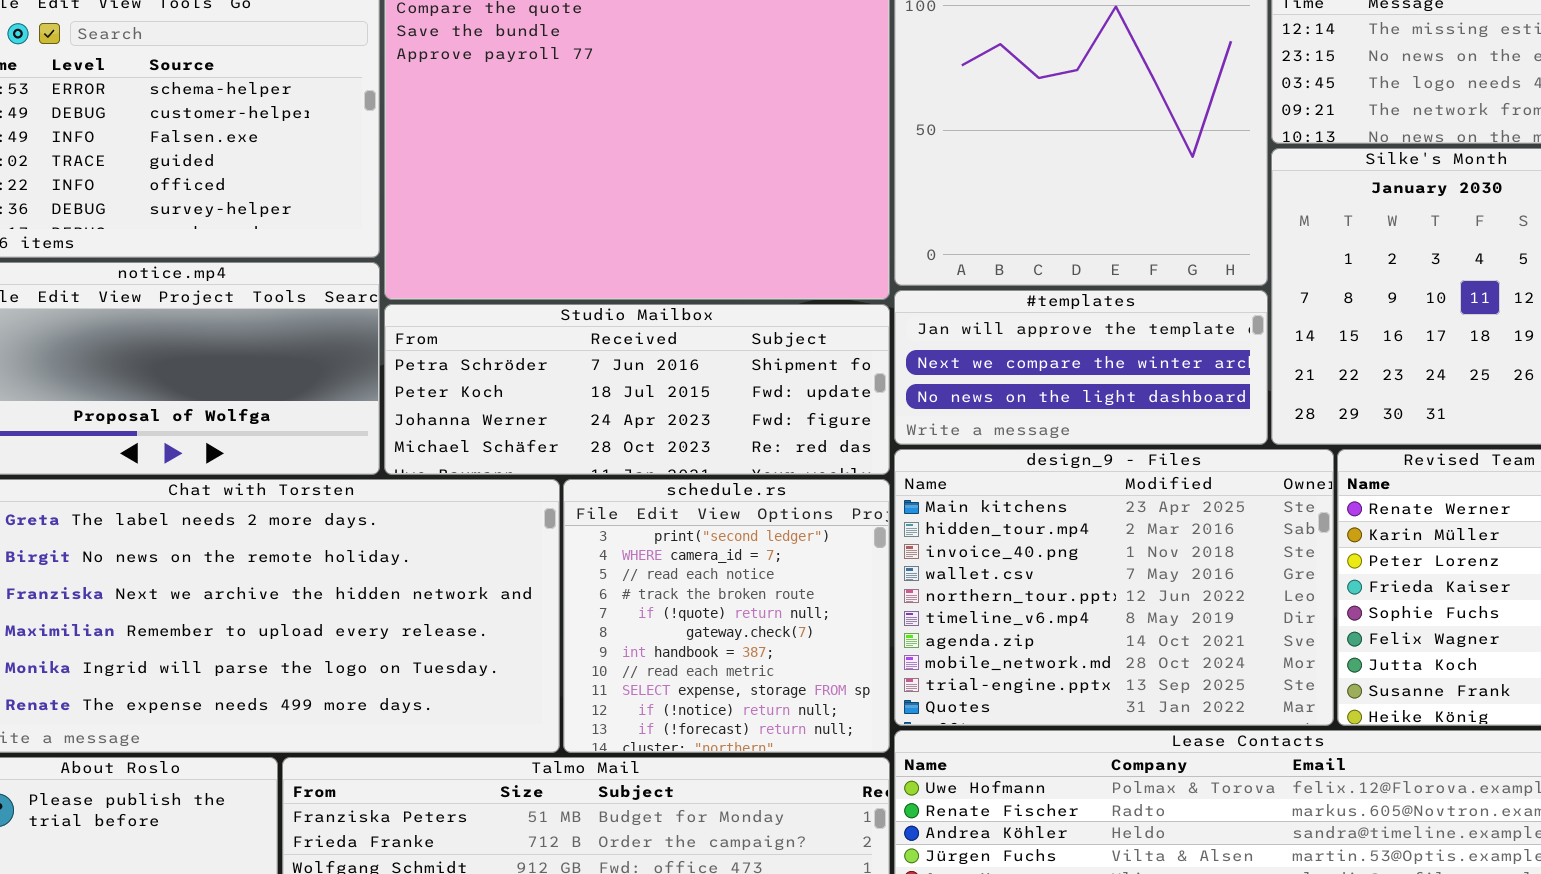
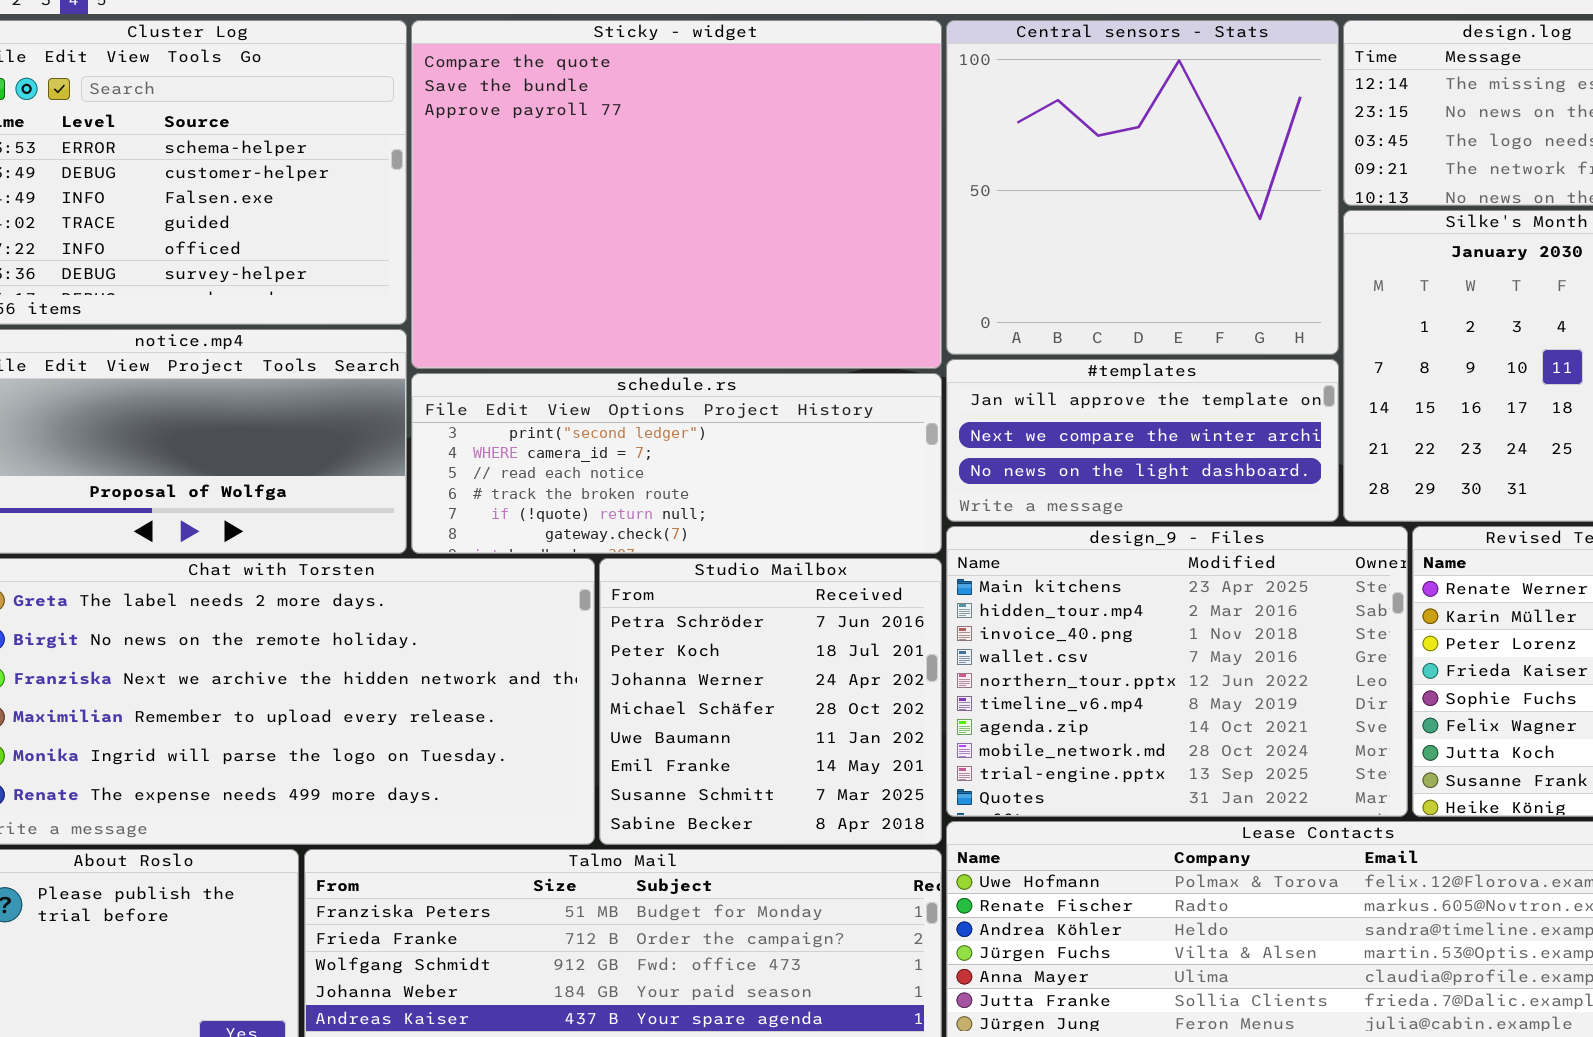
Studio Mailbox: [384,304,890,475] -> [599,558,942,845], moved, resized
schedule.rs: [563,479,890,753] -> [411,373,942,554], moved, resized

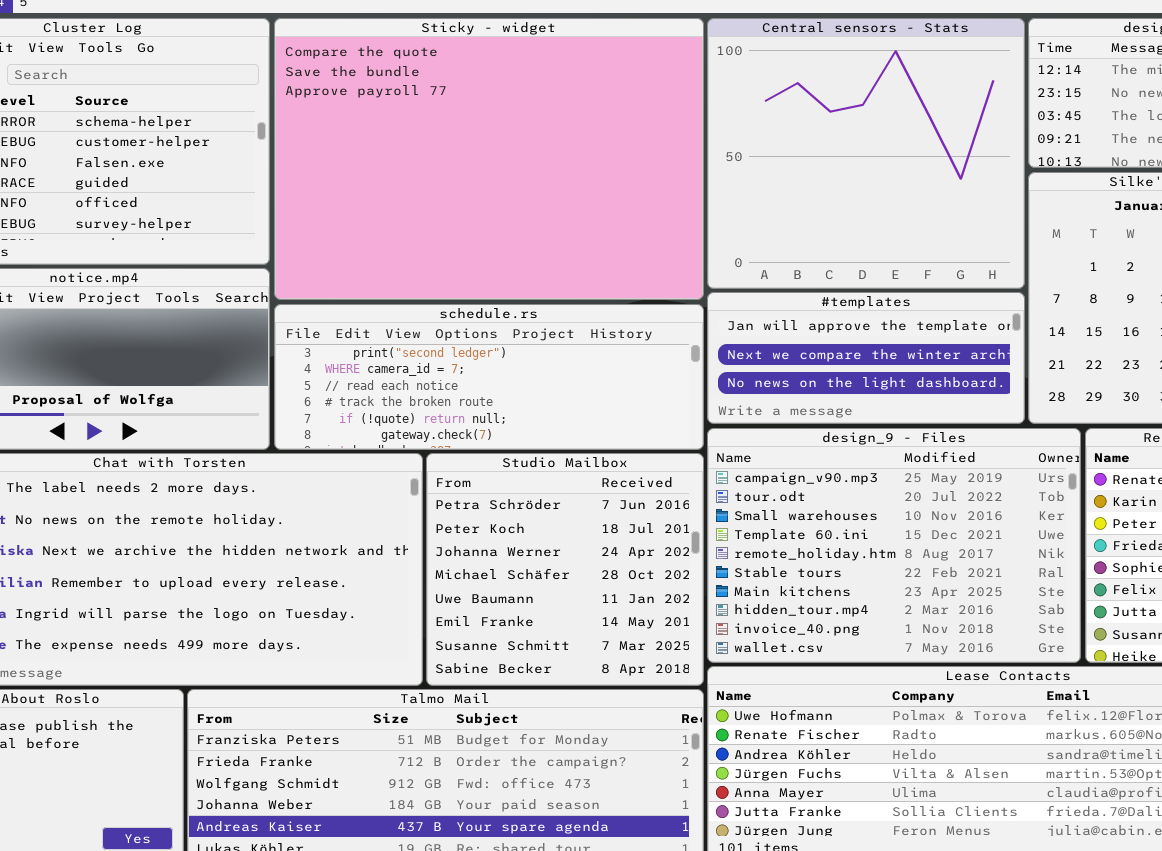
design_9 - Files: [946,526,1408,817] -> [707,428,1081,663], scrolled up 6 rows

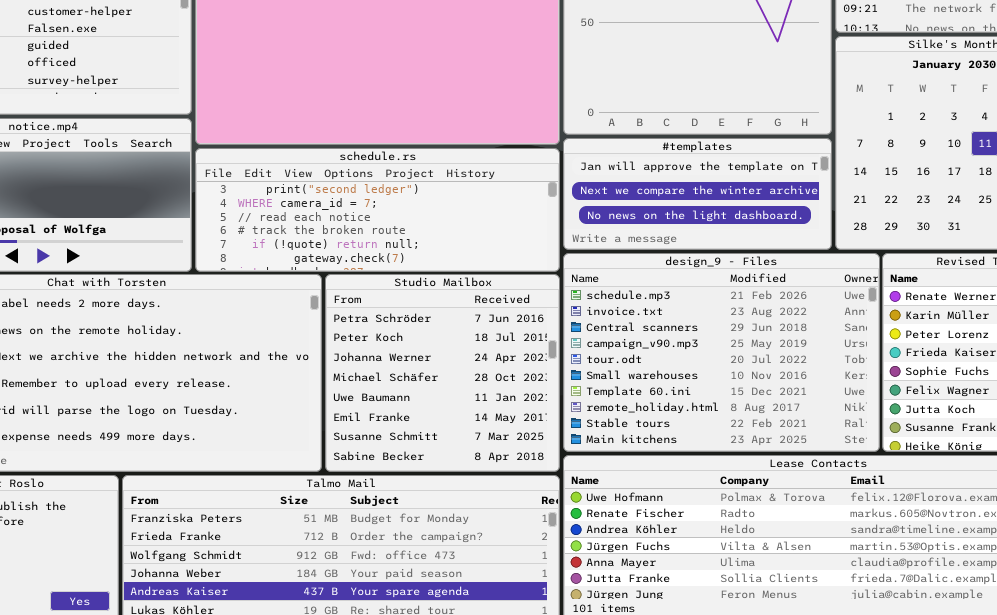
design_9 - Files: [707,428,1081,663] -> [563,253,880,452], scrolled up 3 rows

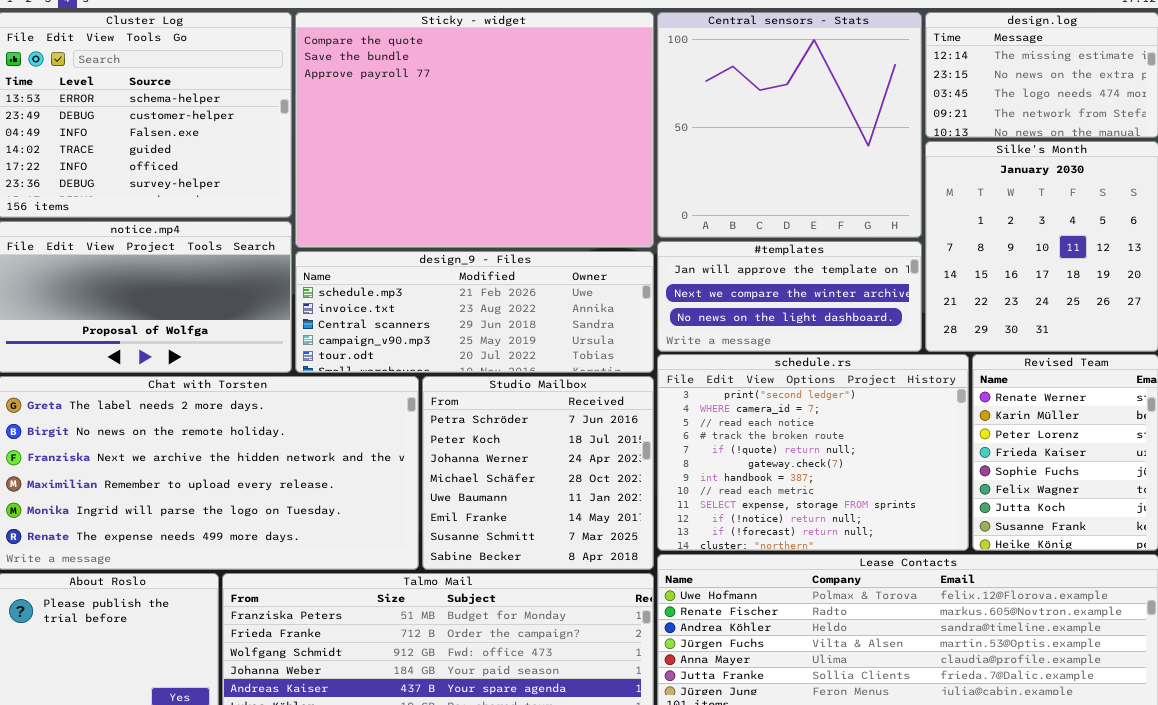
schedule.rs: [195,148,560,272] -> [657,354,969,551], moved, resized
design_9 - Files: [563,253,880,452] -> [295,251,654,373], moved, resized

